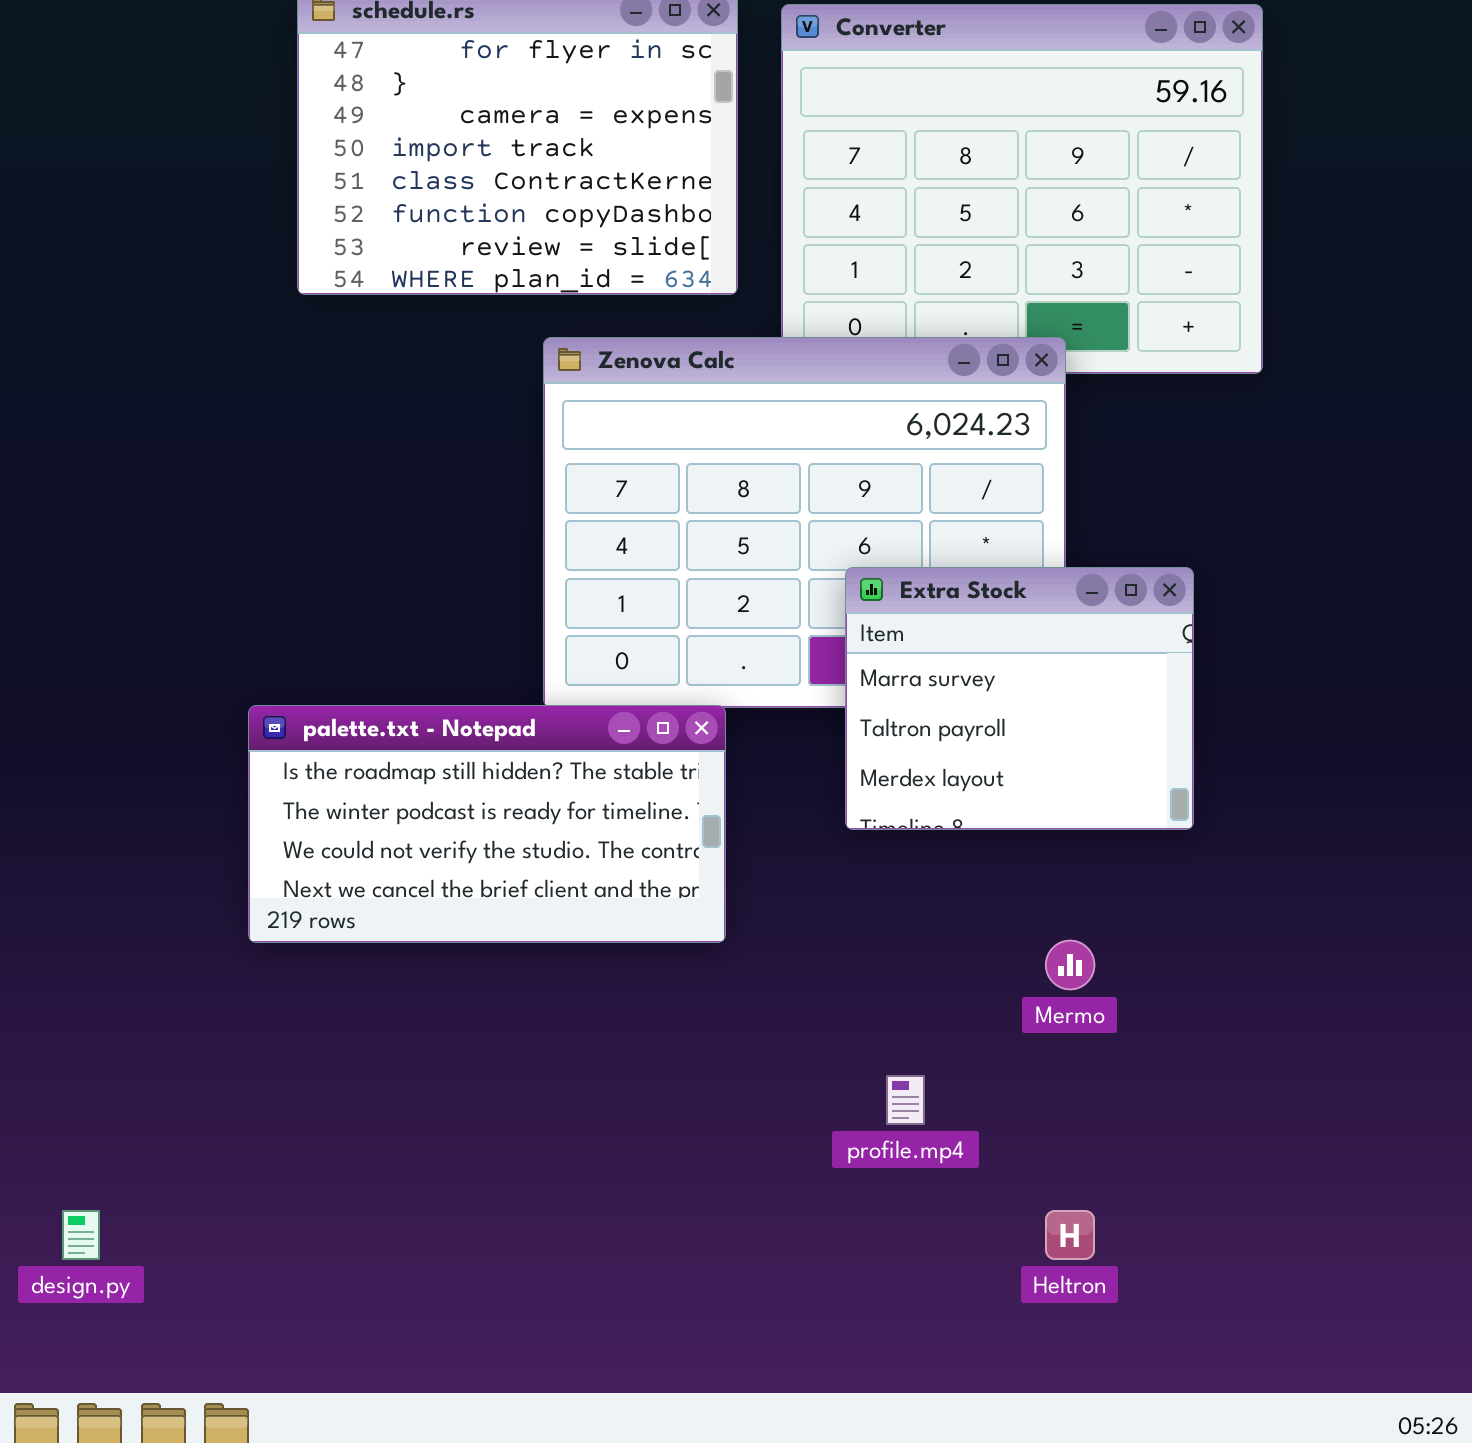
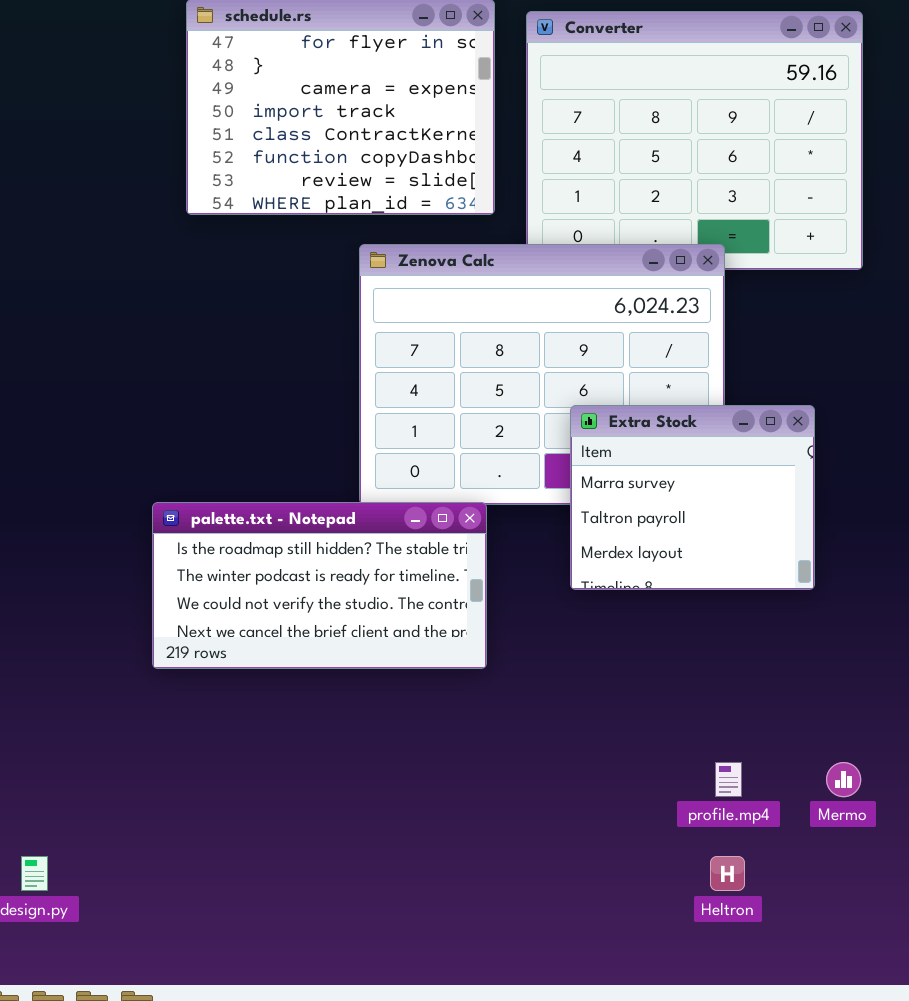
Mermo: [1045,940,1095,990] -> [826,762,861,797], moved
profile.mp4: [886,1075,925,1125] -> [715,762,742,797], moved

